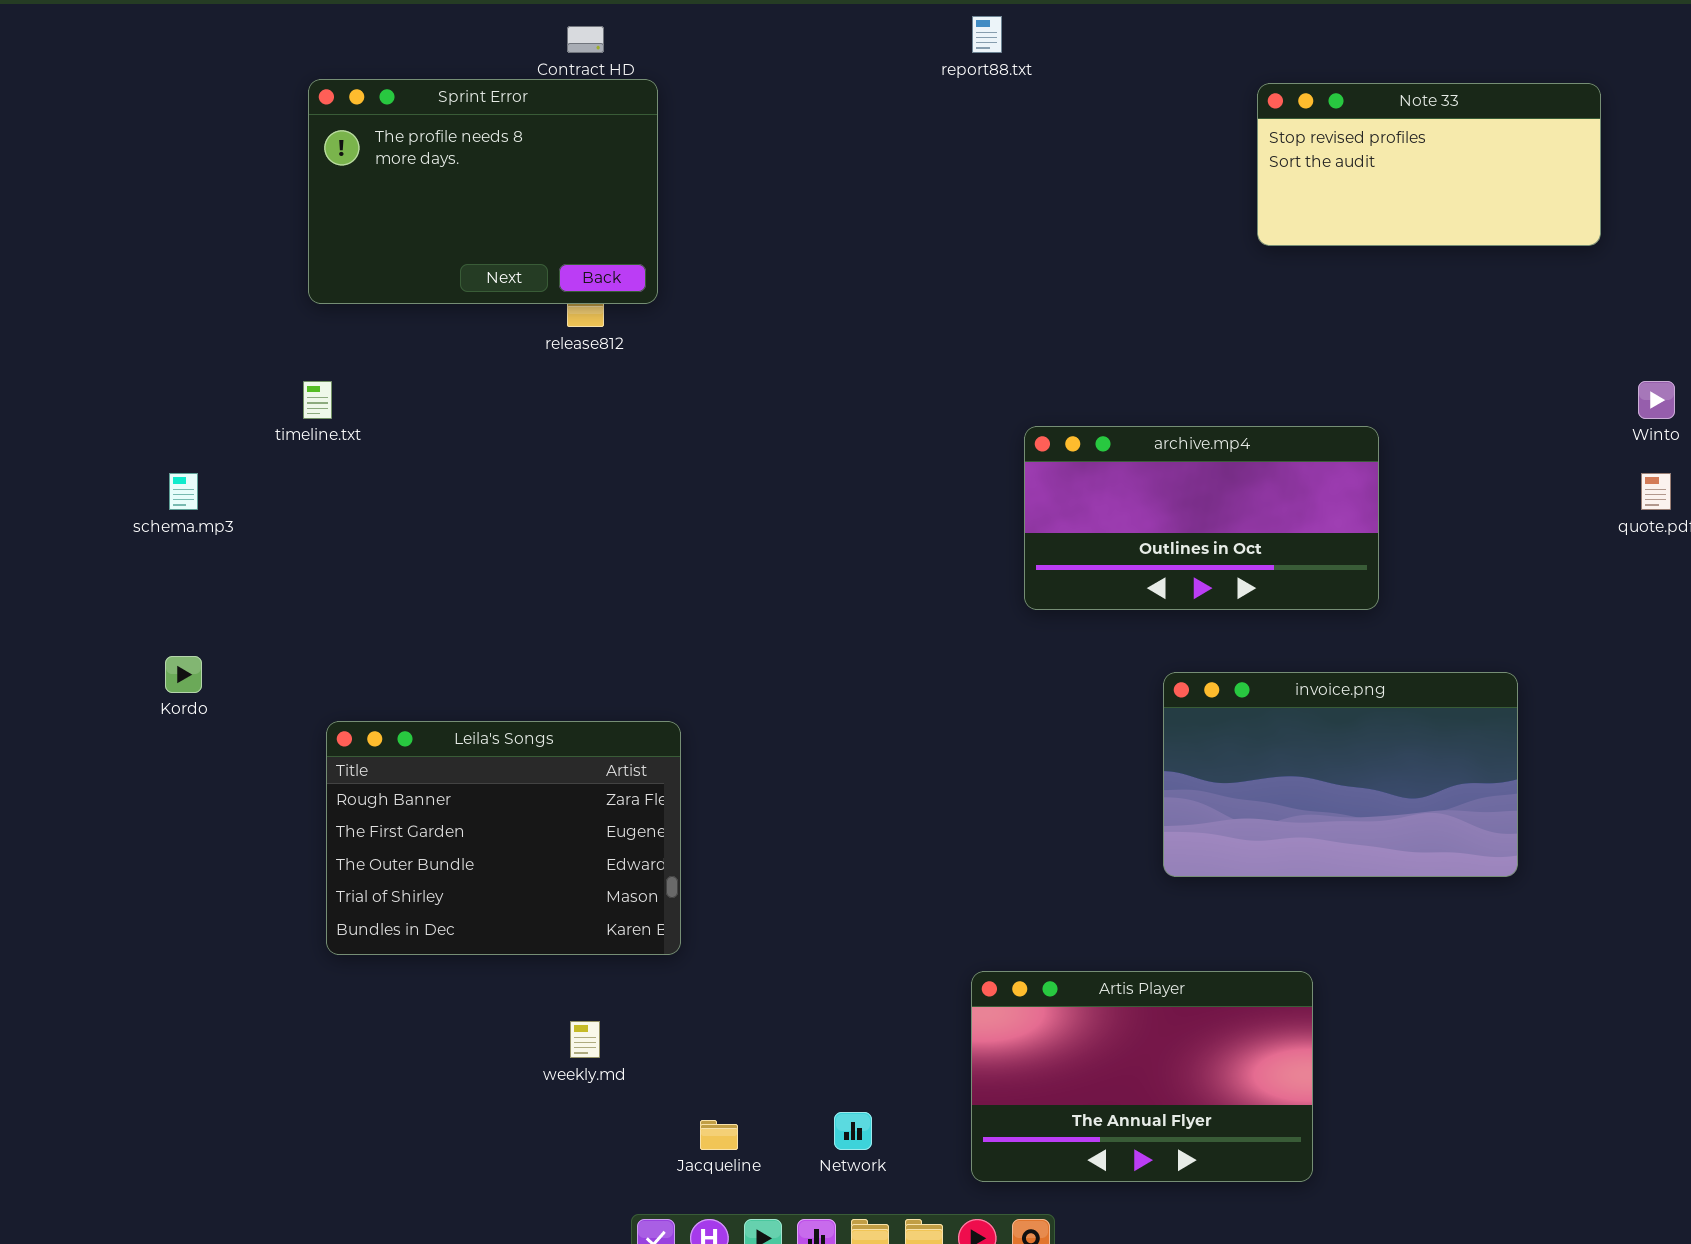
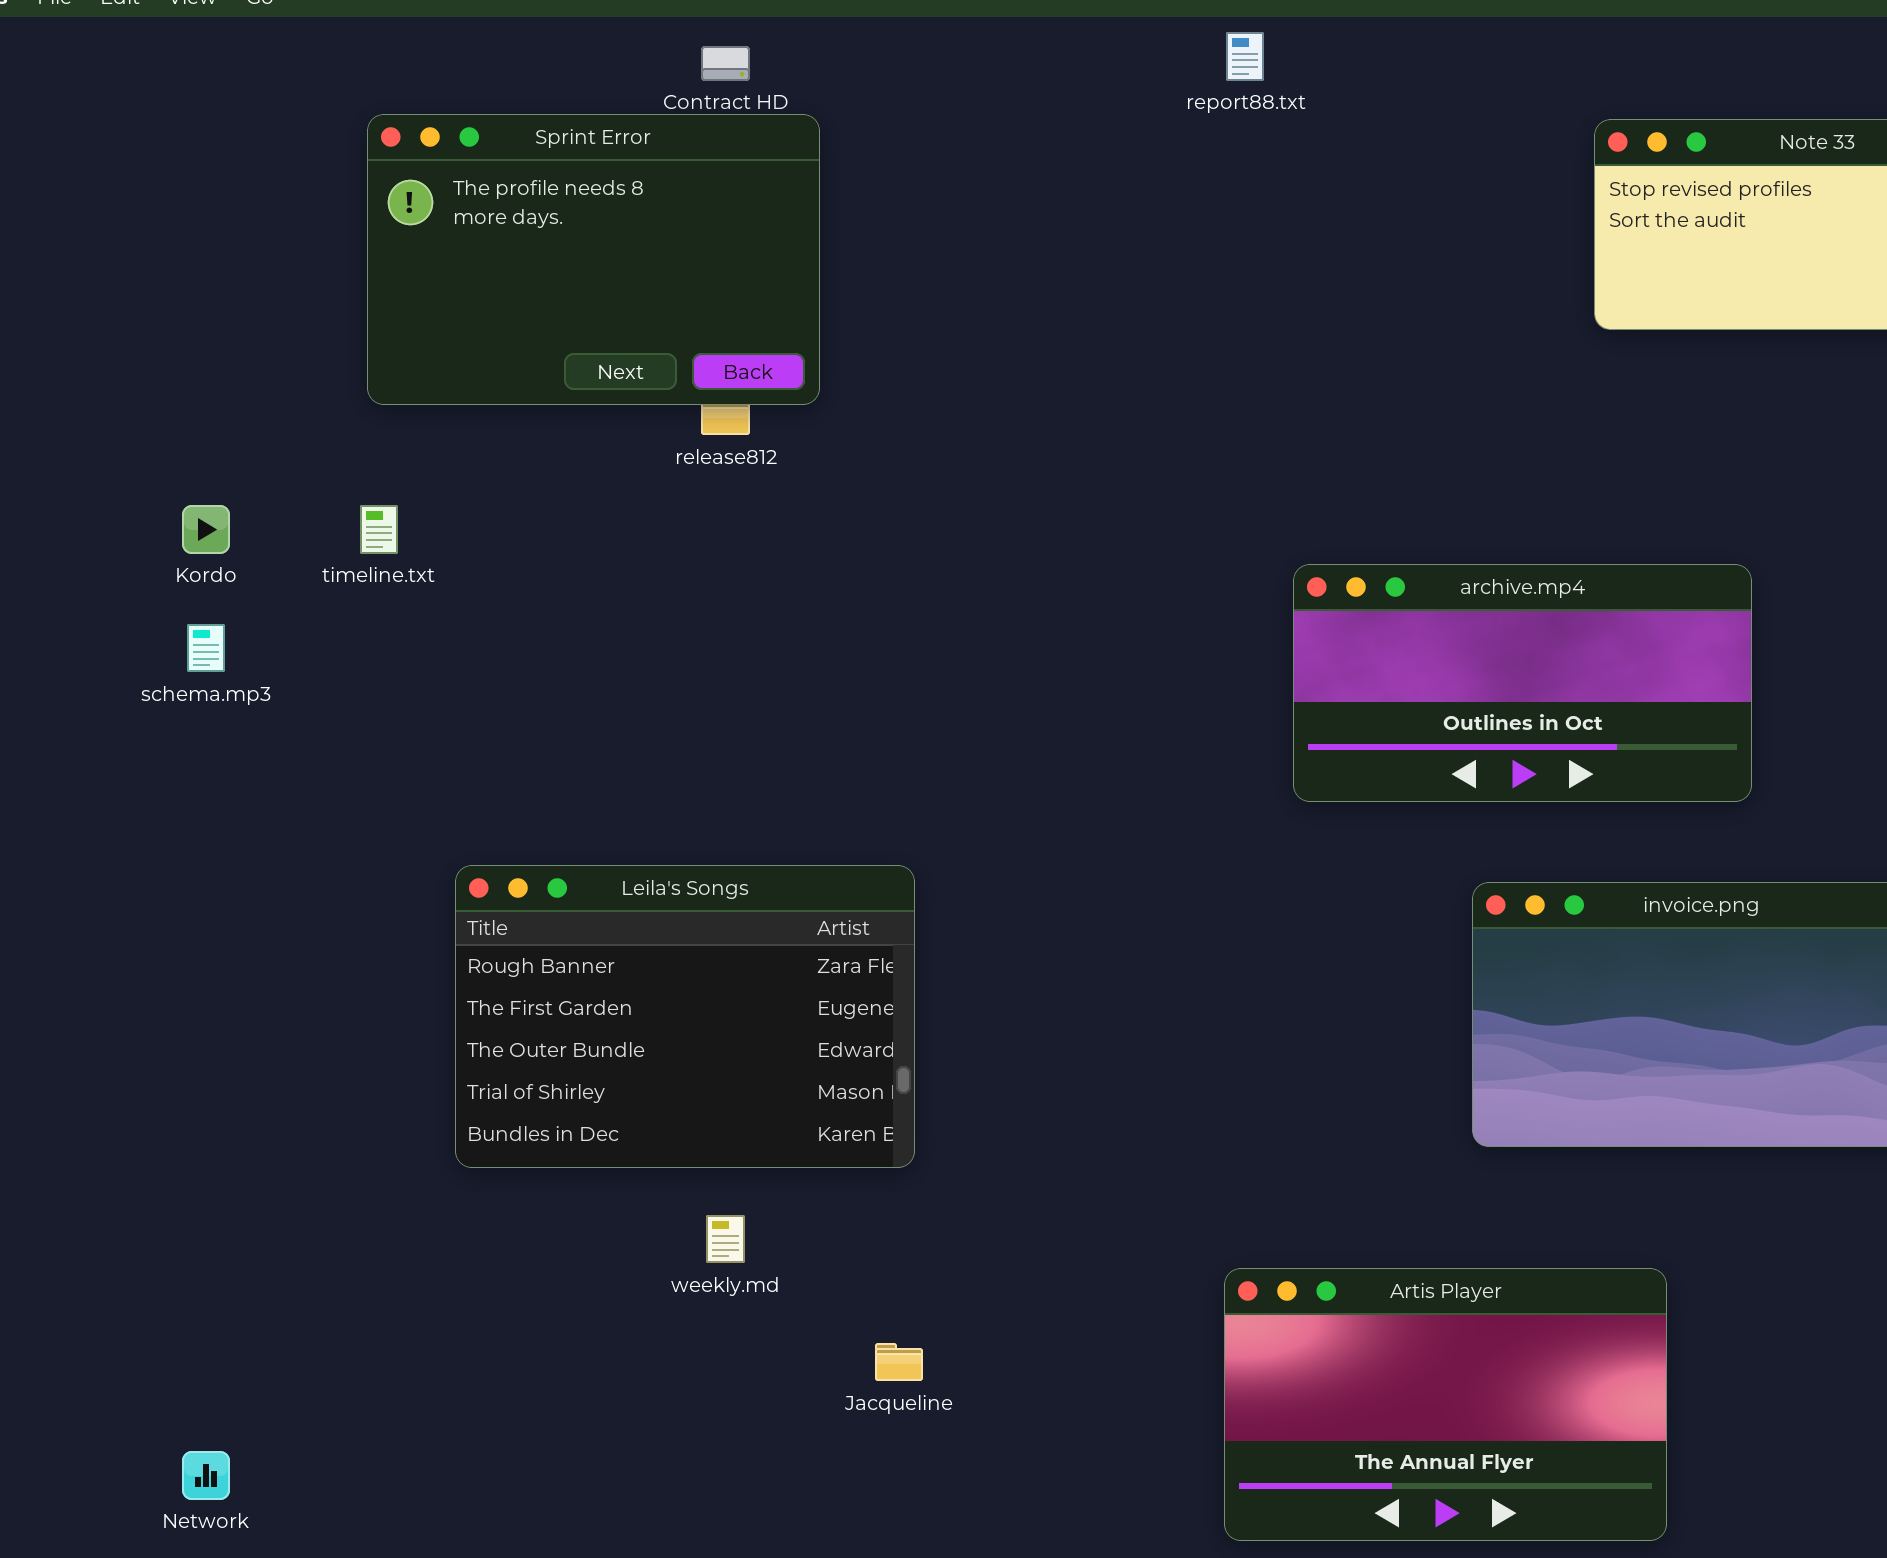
Kordo: [165,656,202,693] -> [182,505,230,554], moved
Leila's Songs: [326,721,681,955] -> [455,865,915,1168], moved
weekly.md: [570,1021,600,1058] -> [706,1215,745,1263], moved
Network: [834,1112,872,1150] -> [182,1451,230,1500], moved
Jacqueline: [700,1120,738,1150] -> [875,1343,923,1381], moved

